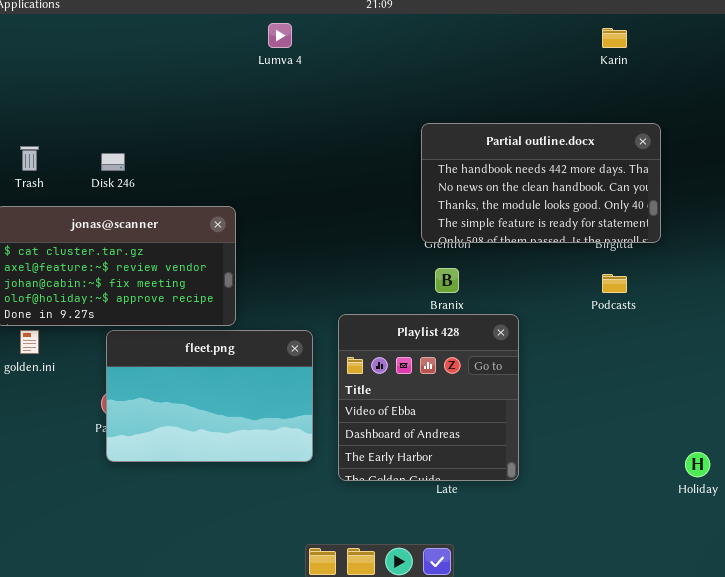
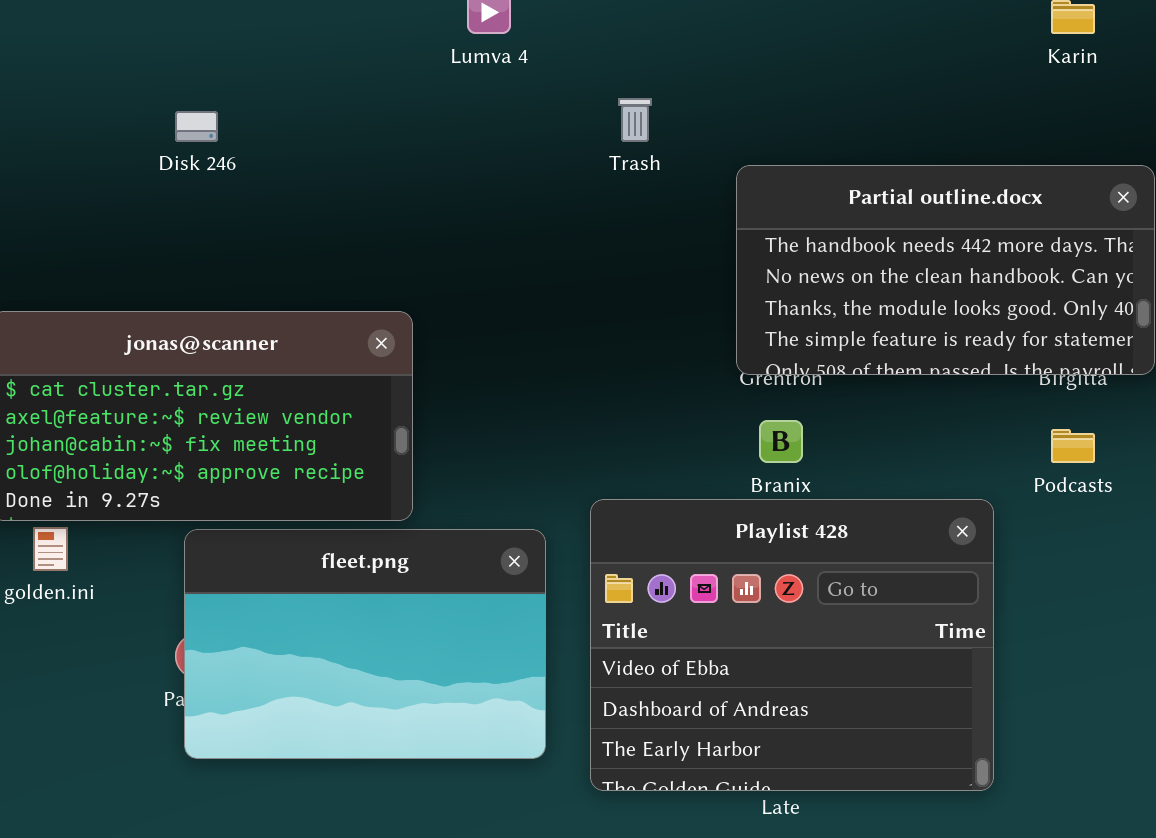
Trash: [20,146,39,171] -> [618,98,652,142], moved
Disk 246: [101,153,125,171] -> [175,111,218,142], moved
Playlist 428: [338,314,519,481] -> [590,499,994,791], resized

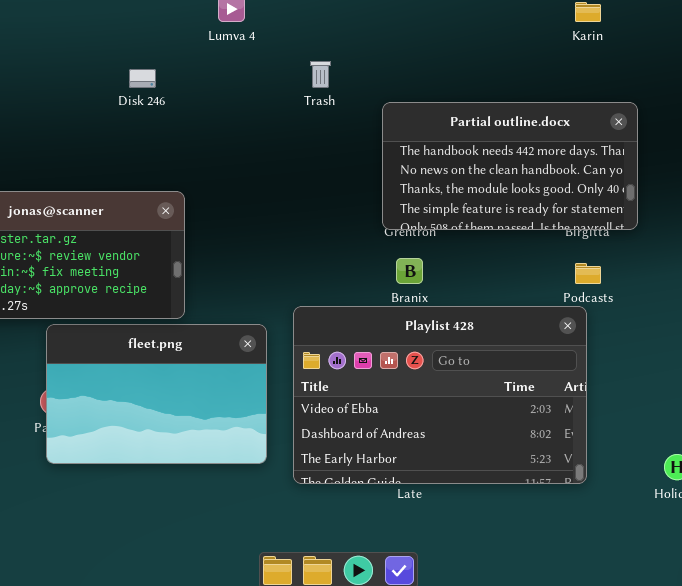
Disk 246: [175,111,218,142] -> [129,69,156,88], moved
Playlist 428: [590,499,994,791] -> [293,306,587,484], resized

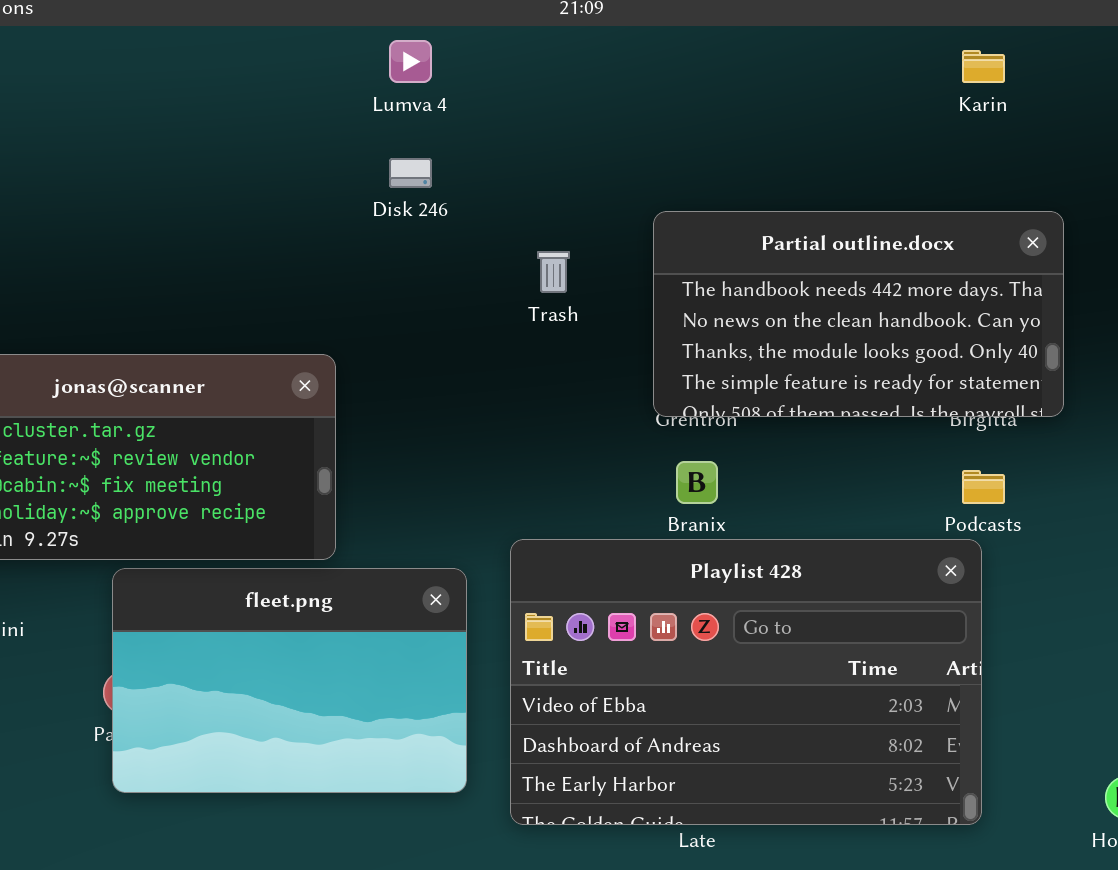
Trash: [310,61,331,88] -> [537,251,570,293], moved
Disk 246: [129,69,156,88] -> [389,158,432,188], moved

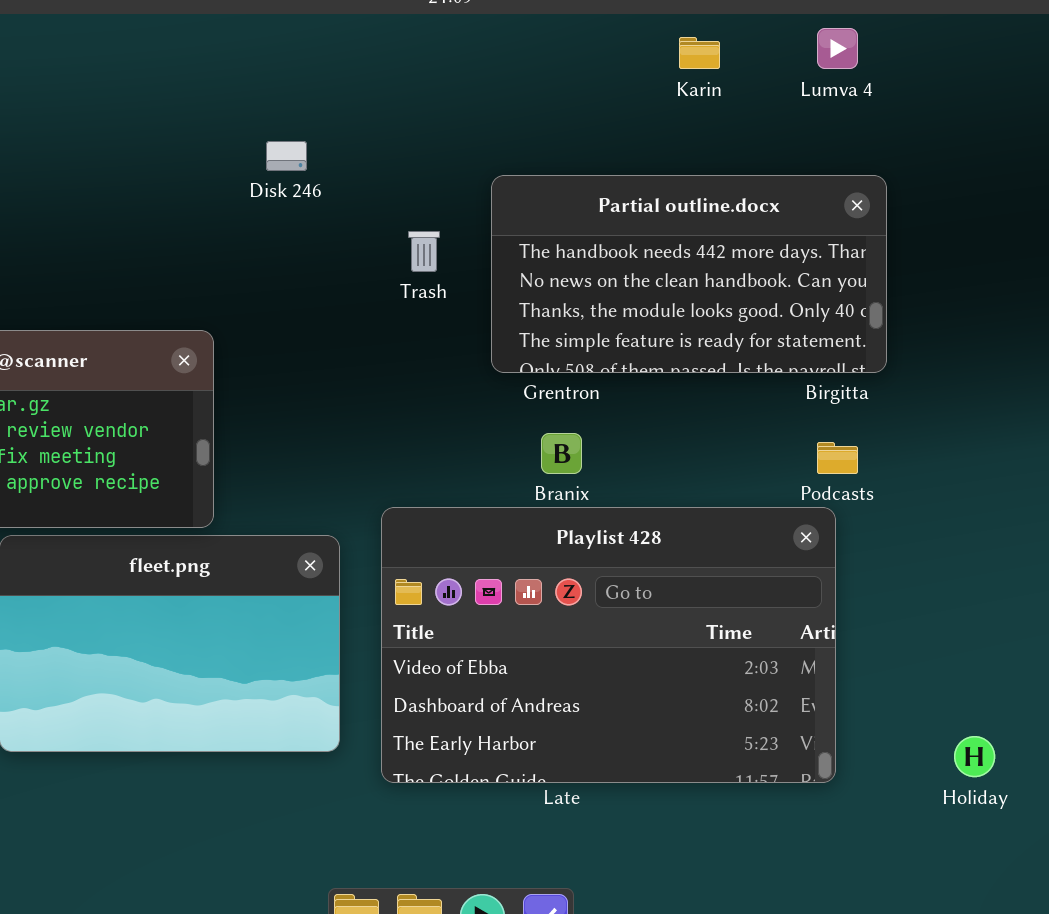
Lumva 4: [389,40,432,83] -> [817,28,858,69], moved
Karin: [962,50,1005,83] -> [679,37,720,69], moved
Partial outline.docx: [653,211,1064,417] -> [491,175,887,373], moved

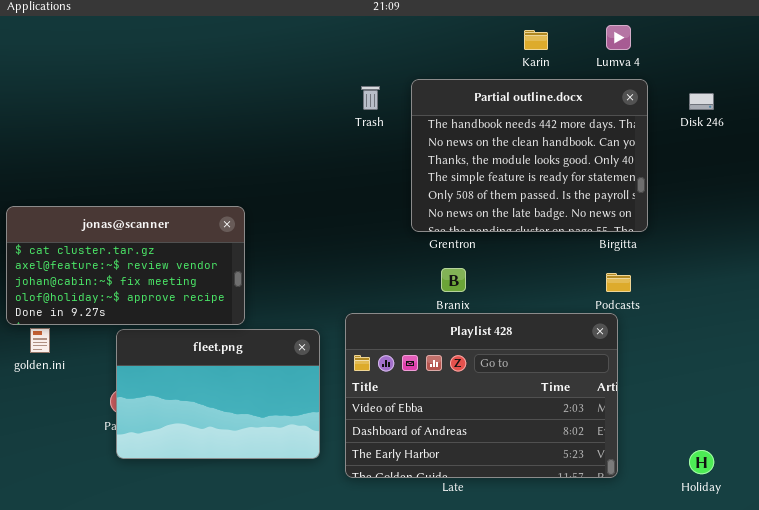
Disk 246: [266,141,307,171] -> [689,93,714,110], moved
Partial outline.docx: [491,175,887,373] -> [411,79,648,232], resized
Trash: [408,231,440,272] -> [361,86,380,110], moved

